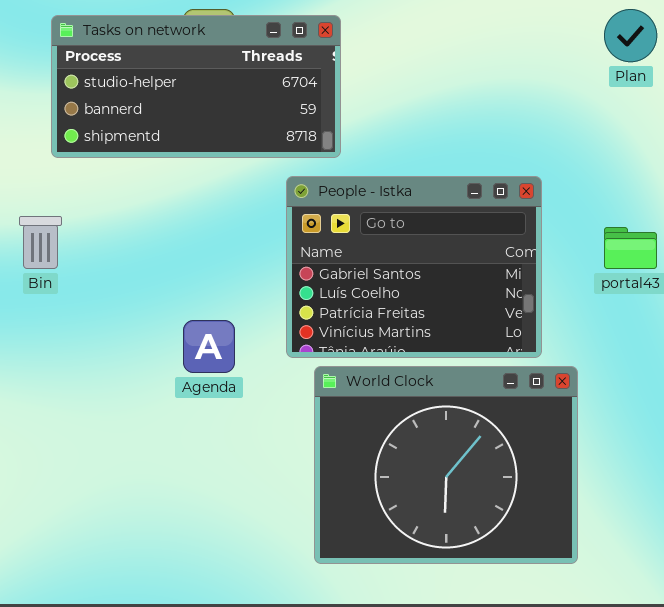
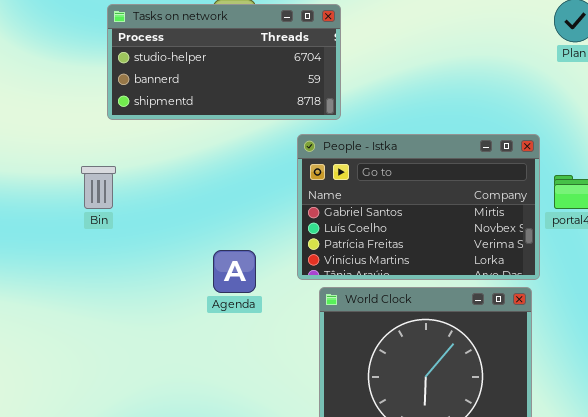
People - Istka: [286,176,542,358] -> [297,134,540,280], resized

